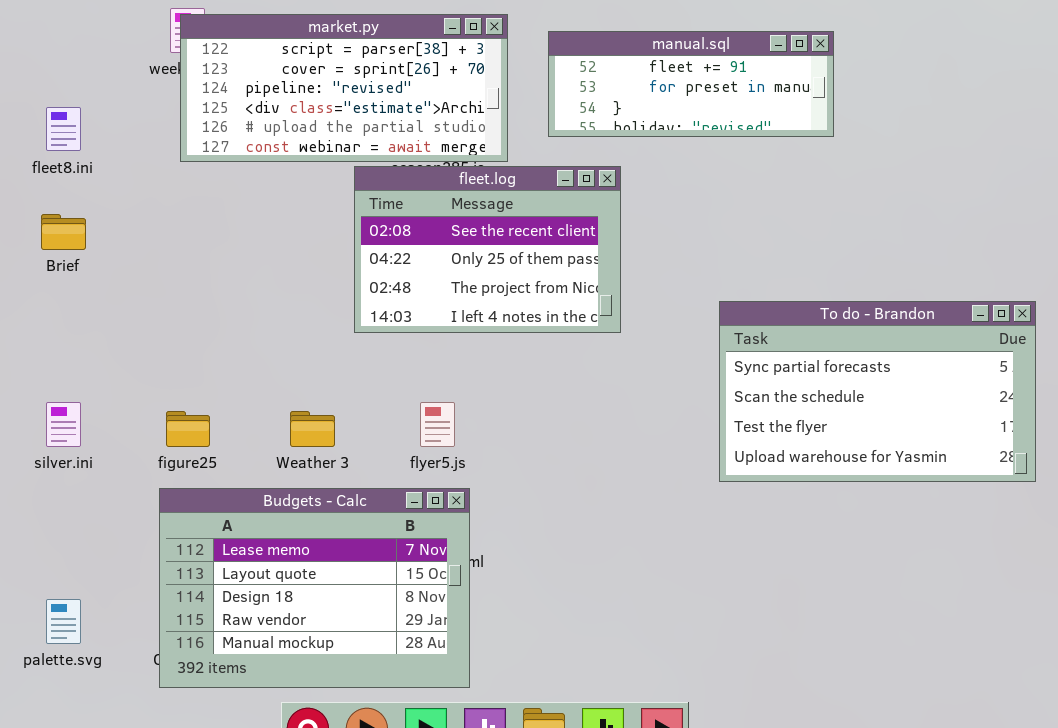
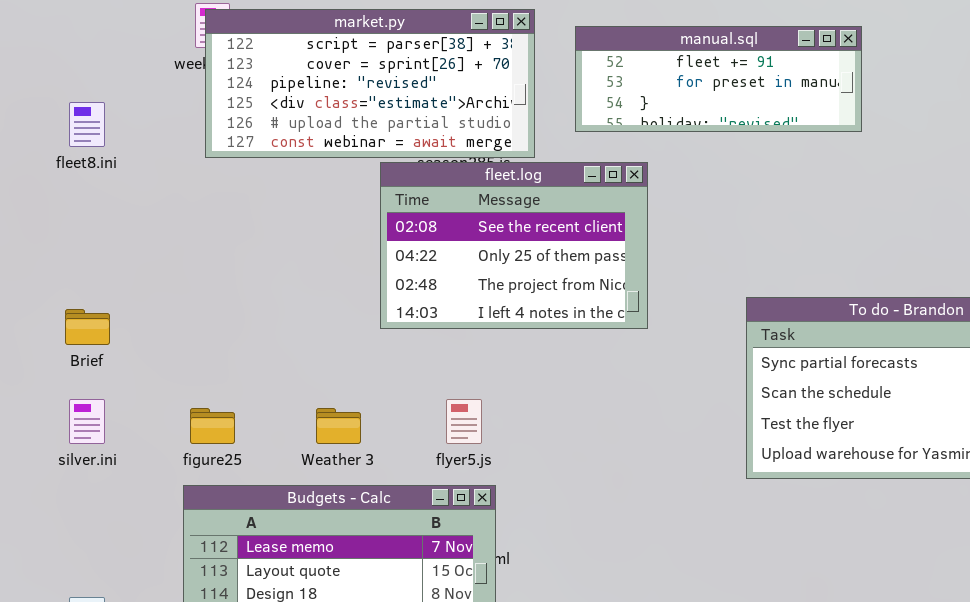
Brief: [41,214,86,250] -> [65,309,110,345], moved

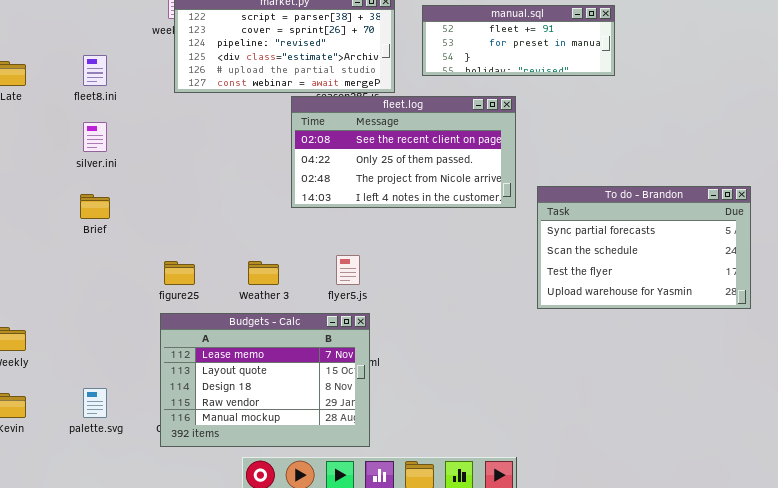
fleet.log: [380,162,648,329] -> [291,96,516,208], resized
silver.ini: [69,399,105,444] -> [83,122,107,152], moved

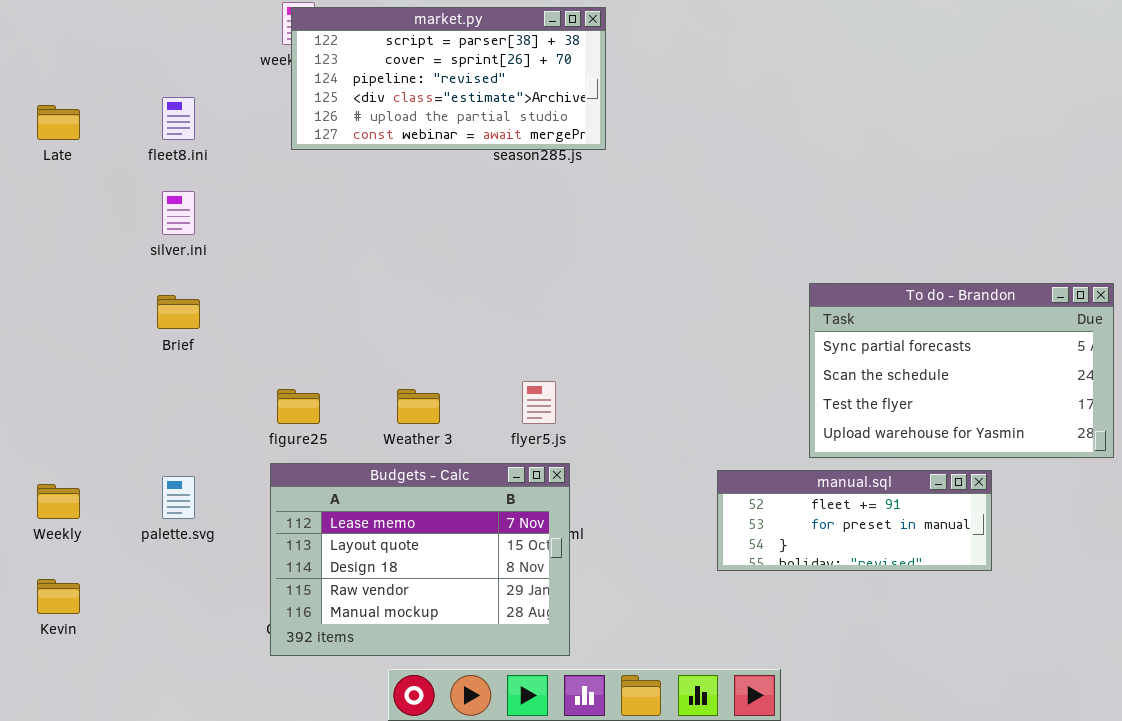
manual.sql: [422,5,615,76] -> [717,470,992,571], moved
fleet.log: [291,96,516,208] -> none, closed
palette.svg: [83,388,107,418] -> [162,476,195,519], moved

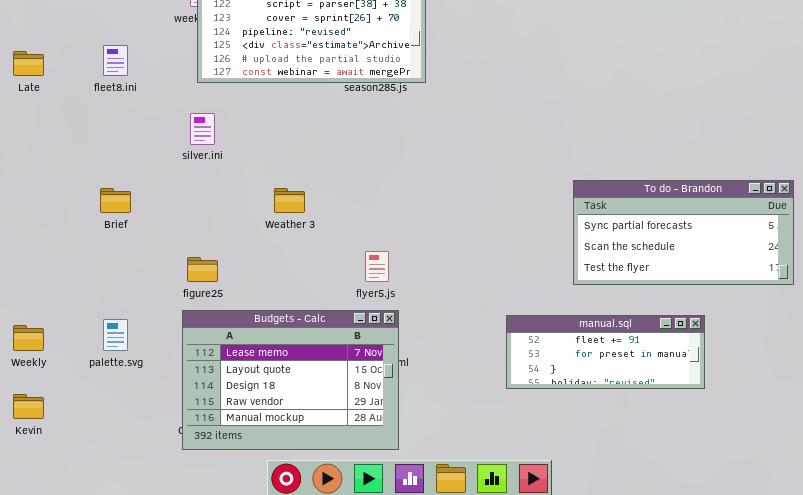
silver.ini: [162,191,195,235] -> [190,113,215,145], moved
To do - Brandon: [809,283,1114,458] -> [573,180,794,285], resized
Weather 3: [397,389,440,424] -> [274,188,305,213], moved

